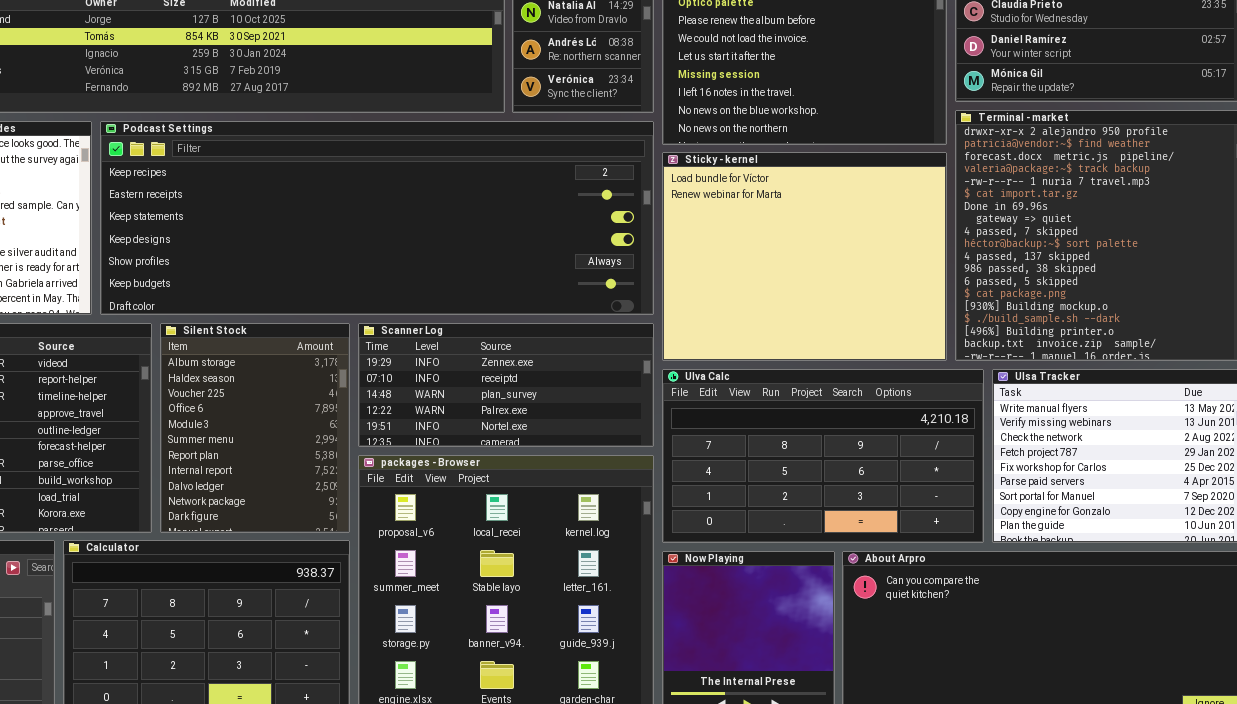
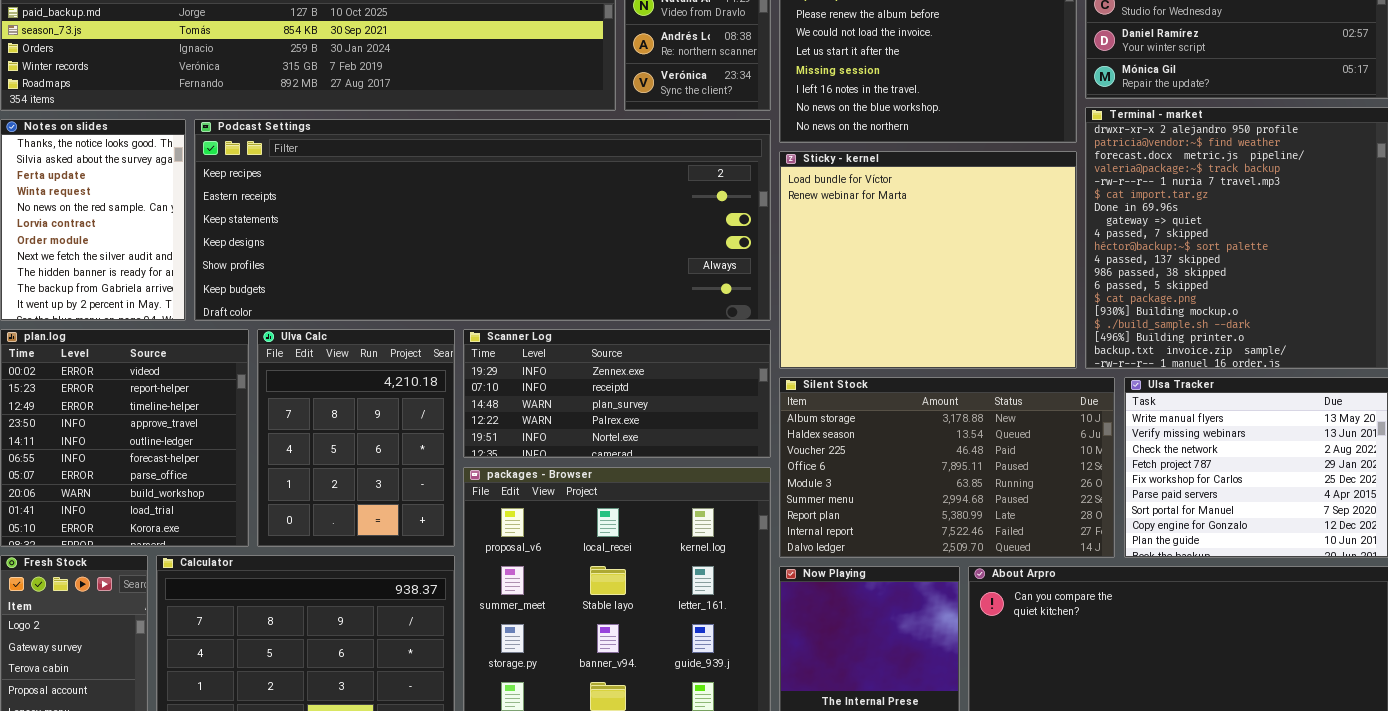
Silent Stock: [160,323,350,533] -> [779,377,1115,558], moved, resized
Ulva Calc: [662,369,984,543] -> [257,329,455,547], moved, resized

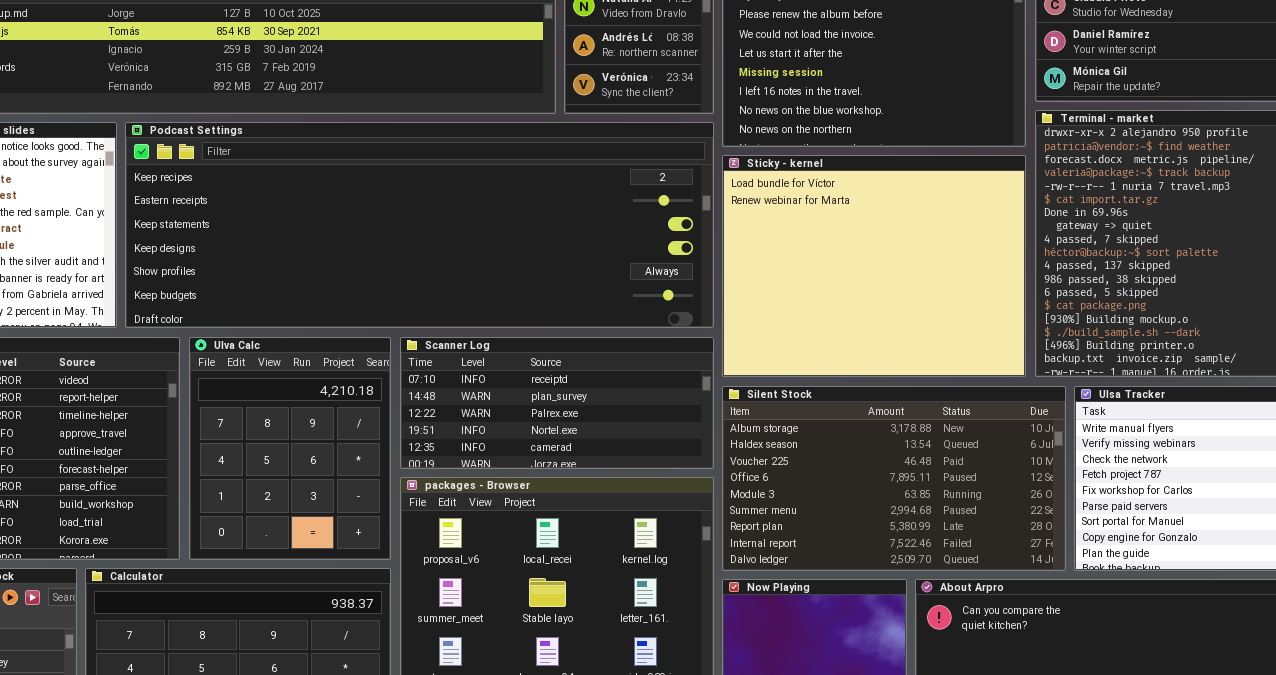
Scanner Log: [463,329,771,458] -> [400,337,714,469], scrolled down 1 row

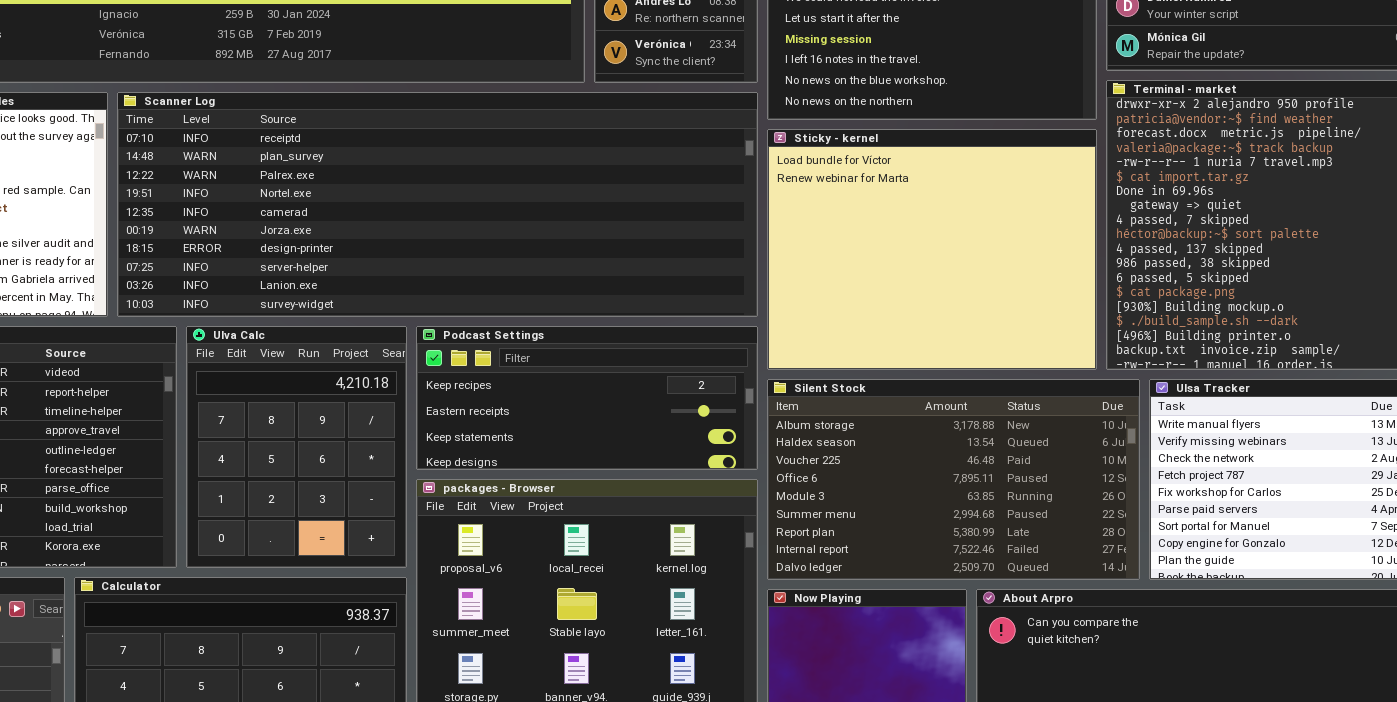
Podcast Settings: [125,122,714,328] -> [416,326,758,470], moved, resized
Scanner Log: [400,337,714,469] -> [117,92,758,317], moved, resized

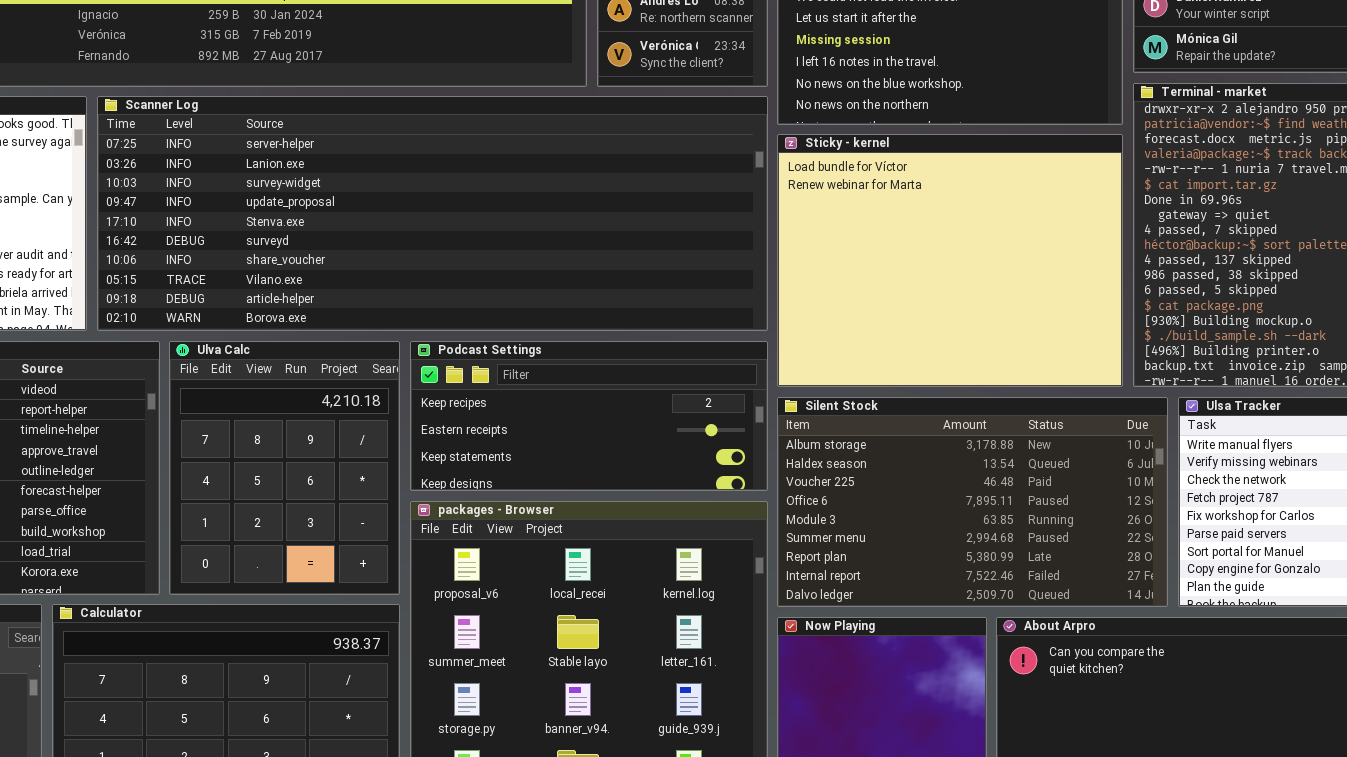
Scanner Log: [117,92,758,317] -> [97,96,768,331], scrolled down 7 rows

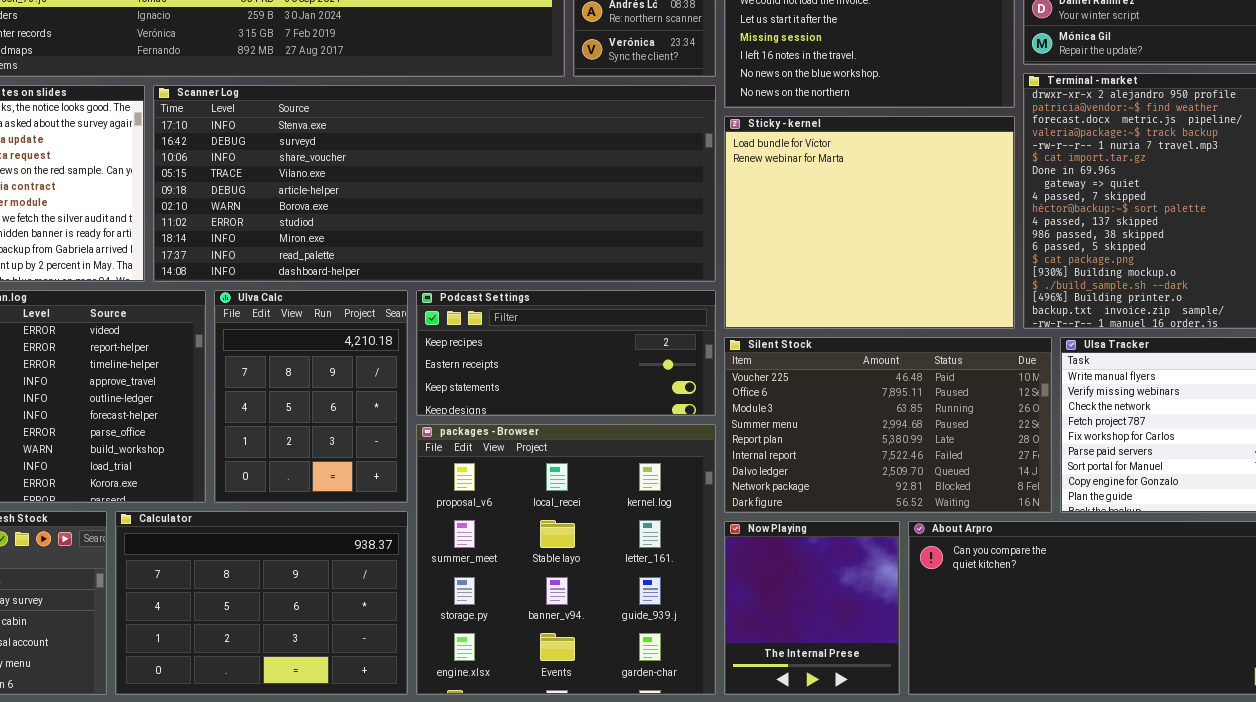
Scanner Log: [97,96,768,331] -> [153,85,716,282], scrolled down 4 rows
Silent Stock: [777,397,1168,607] -> [724,337,1052,513], scrolled down 2 rows

